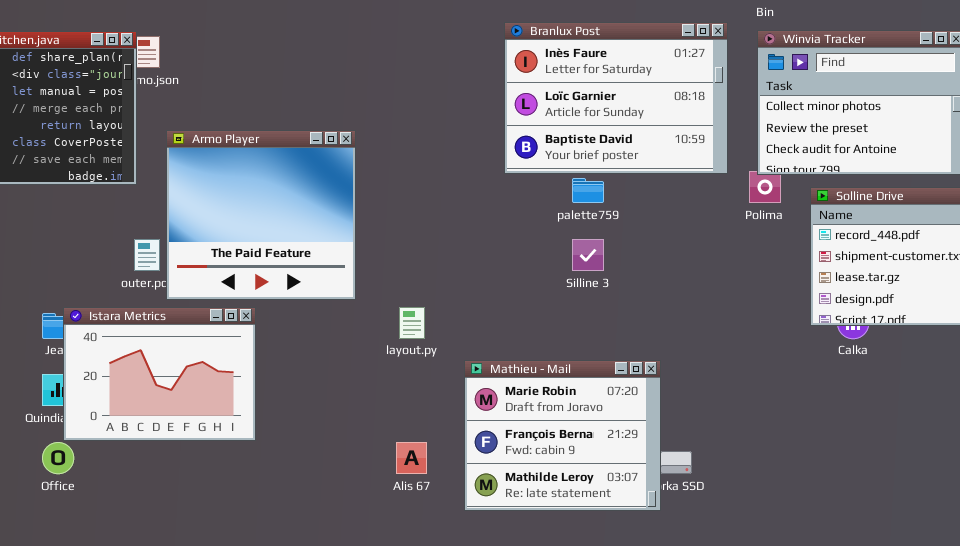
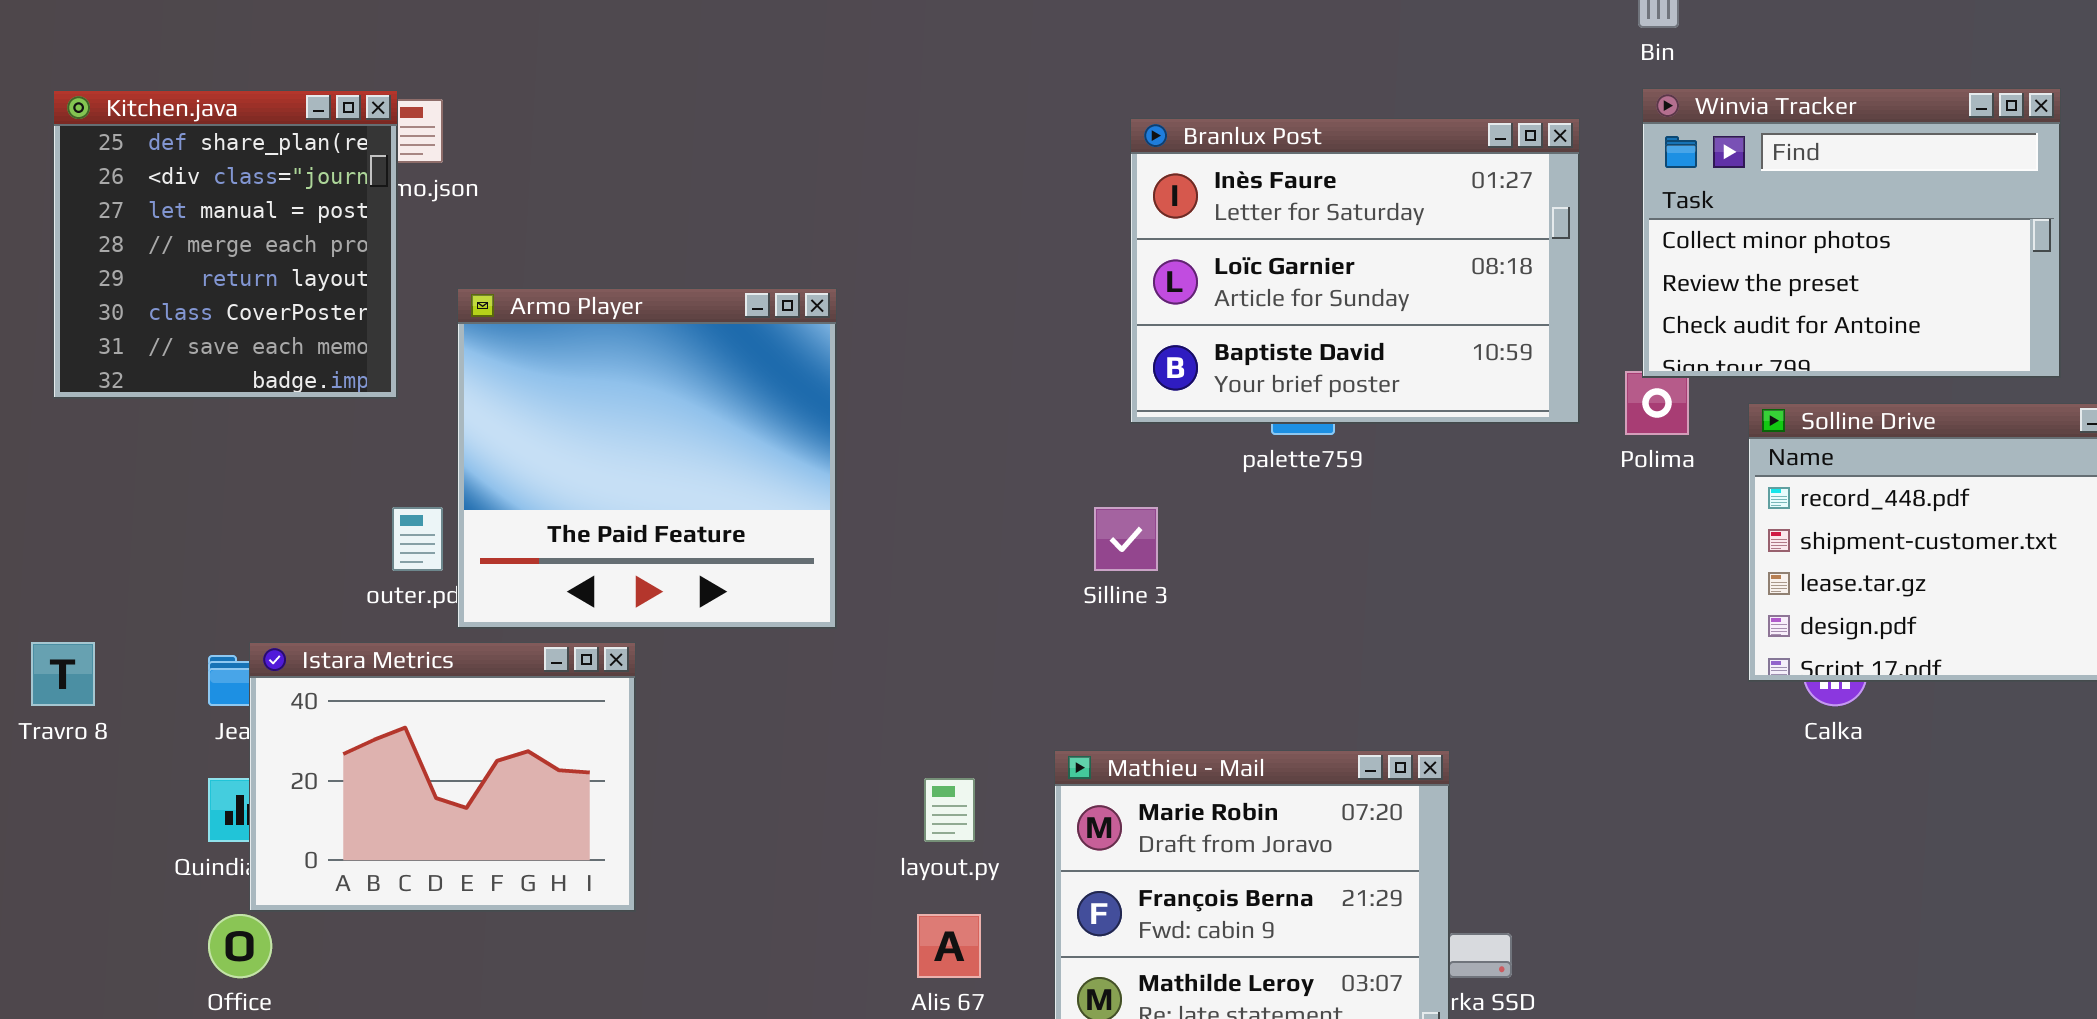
Branlux Post: [504,22,728,174] -> [1130,118,1580,424], moved
Silline 3: [572,239,604,271] -> [1094,507,1158,571], moved
layout.py: [399,307,425,339] -> [924,778,975,842], moved

